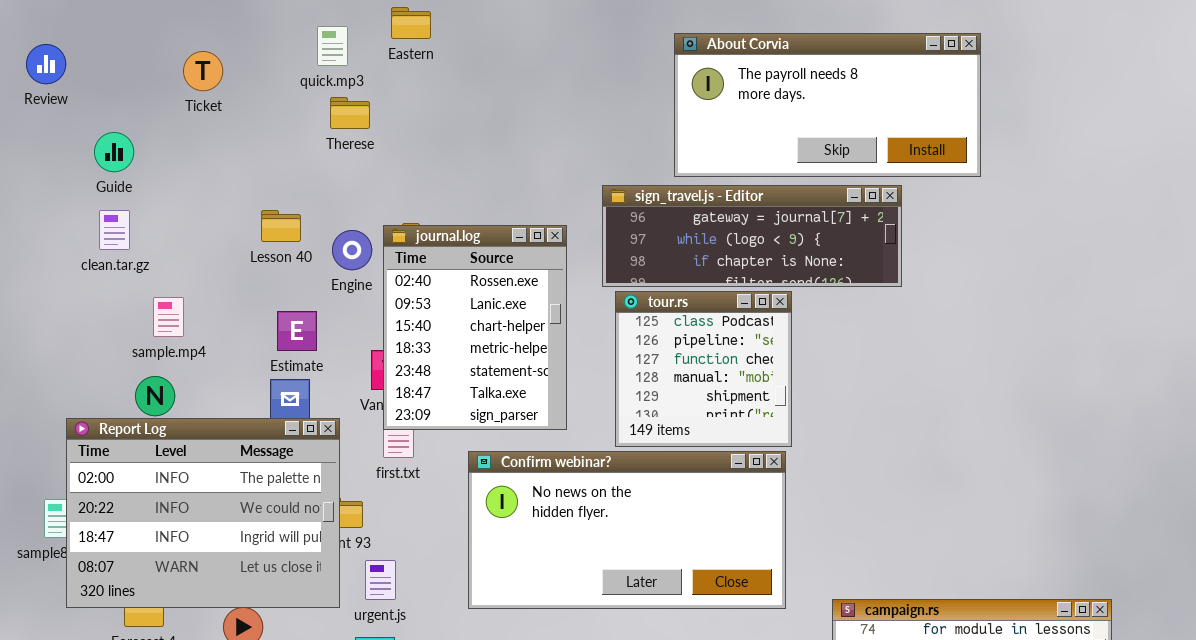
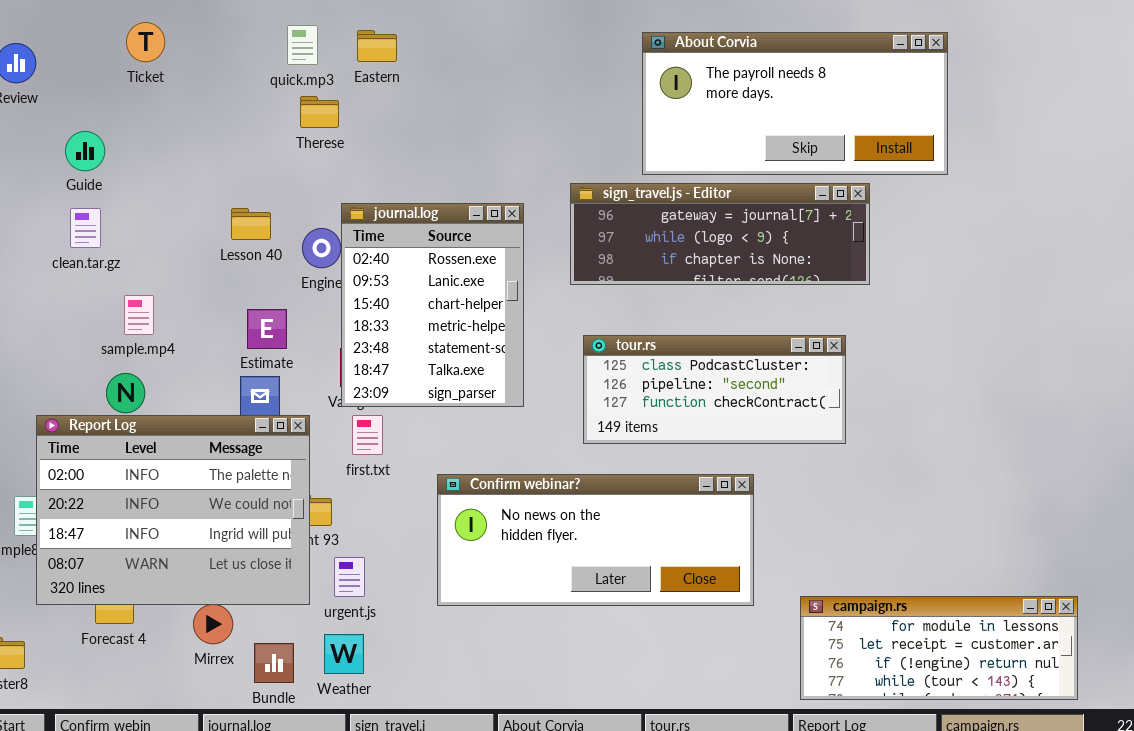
Eastern: [391,7,431,39] -> [357,30,397,62], moved
Ticket: [183,51,223,91] -> [126,22,165,62], moved
journal.log: [383,225,567,430] -> [341,203,524,407], moved
tour.rs: [615,291,792,447] -> [583,335,846,444], resized
Confirm webinar?: [468,451,786,609] -> [437,474,754,606], resized

